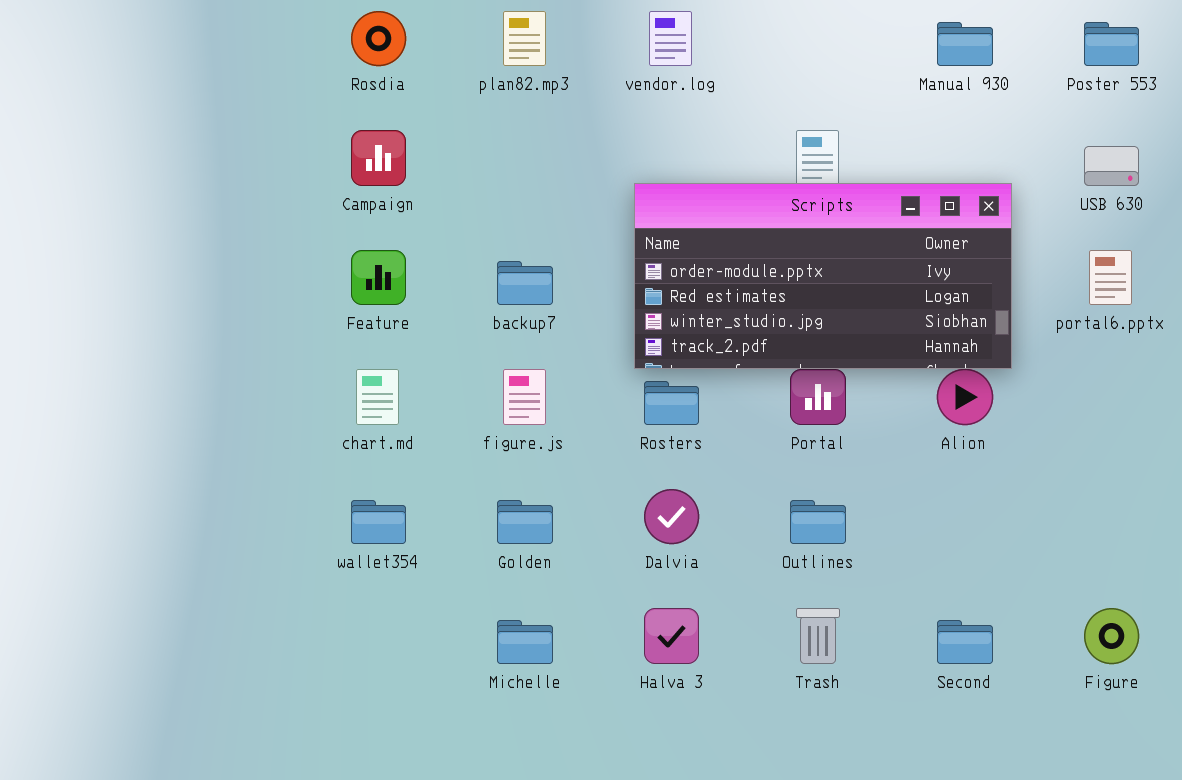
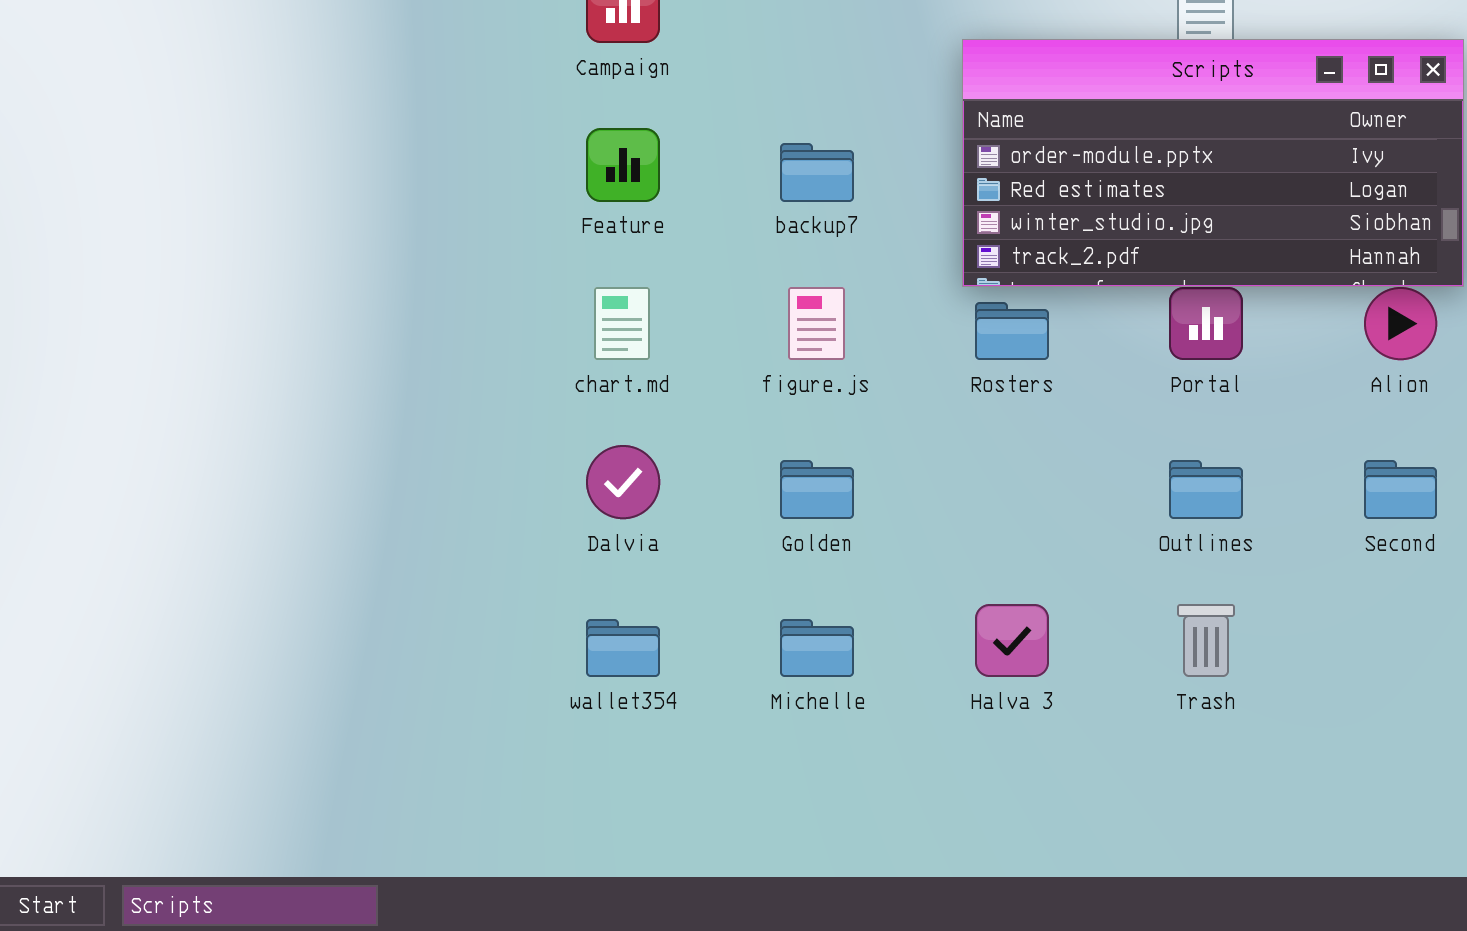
Dalvia: [644,489,699,544] -> [586,445,660,519], moved
wallet354: [351,500,406,544] -> [586,619,660,677], moved
Second: [937,620,993,664] -> [1364,460,1437,519], moved

